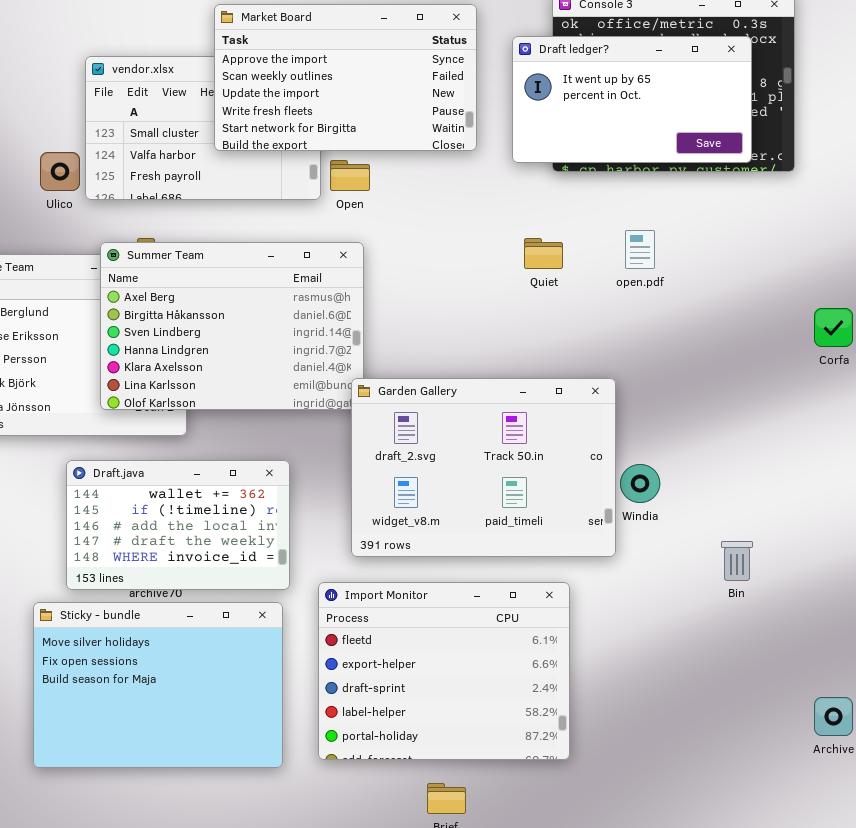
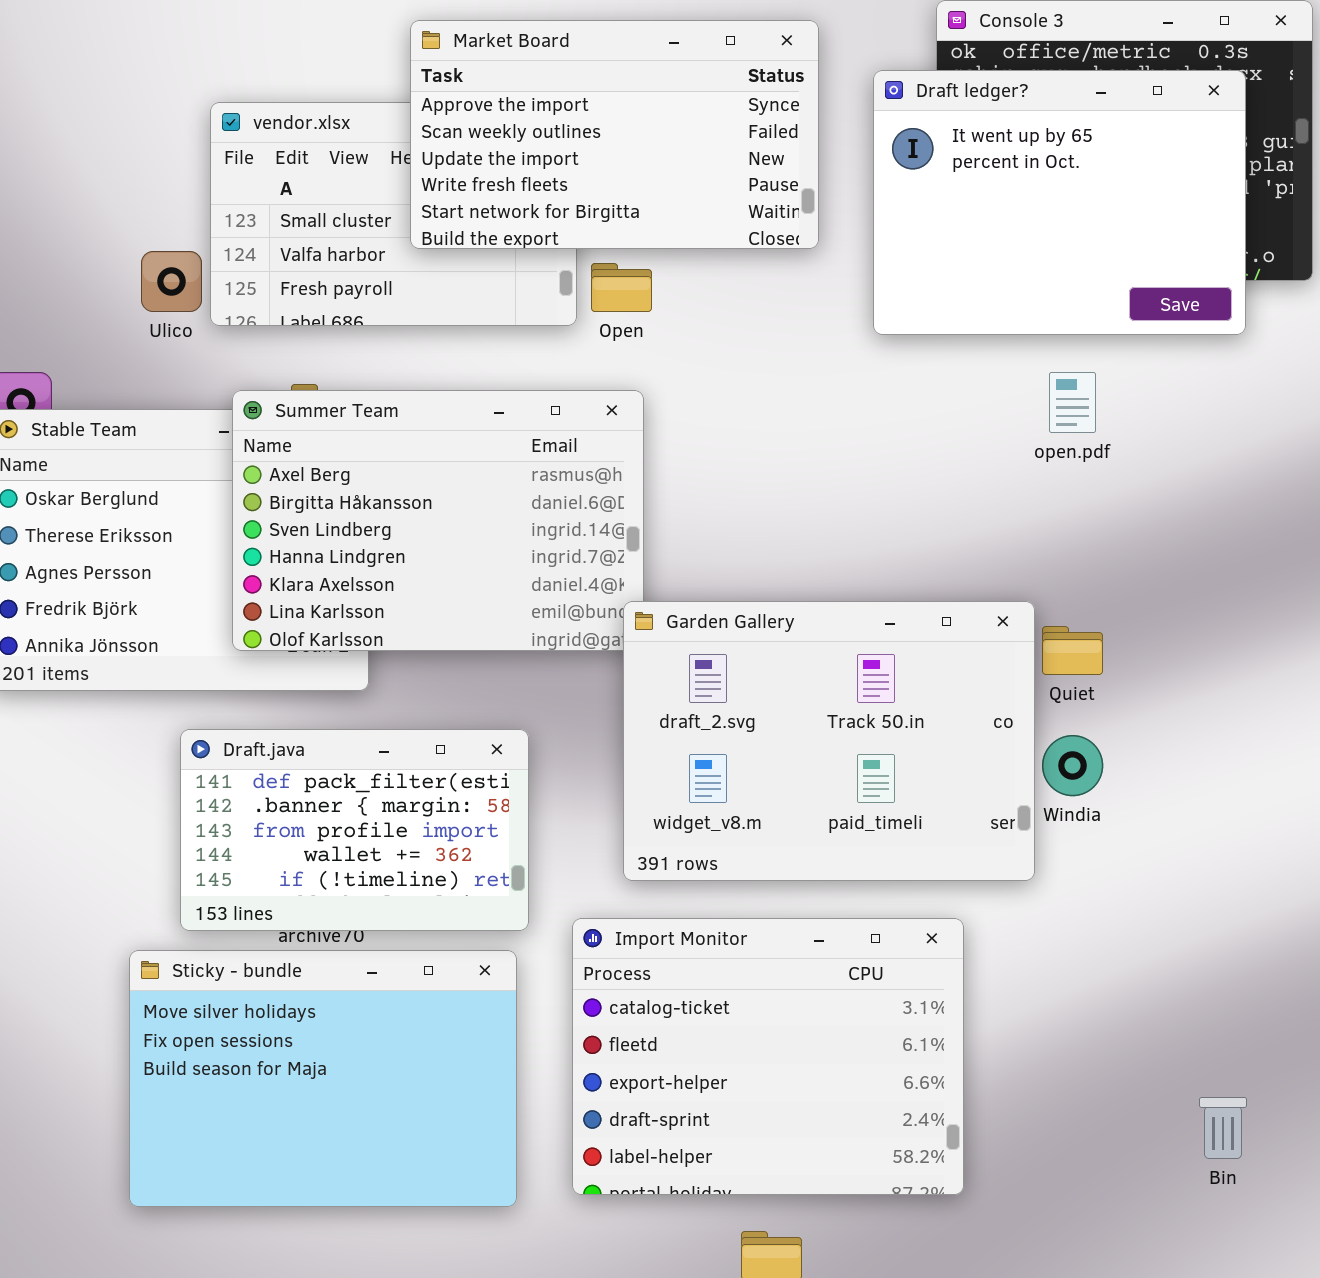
Draft ledger?: [512,36,752,163] -> [873,70,1246,335], resized
Quiet: [524,238,563,269] -> [1042,626,1103,675], moved
Draft.java: [66,460,290,590] -> [180,729,529,931], scrolled up 3 rows
Bin: [721,541,753,581] -> [1199,1097,1247,1159], moved
Import Monitor: [318,582,570,760] -> [572,918,964,1195], scrolled up 1 row

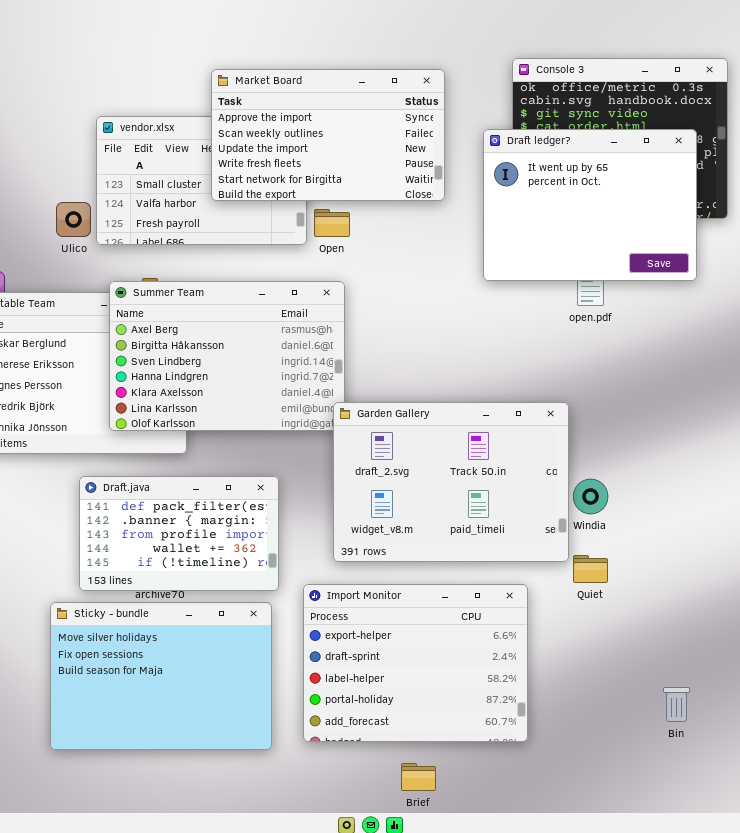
Draft ledger?: [873,70,1246,335] -> [483,129,697,281], moved
Quiet: [1042,626,1103,675] -> [573,555,608,583], moved
Import Monitor: [572,918,964,1195] -> [303,584,528,742], scrolled down 2 rows

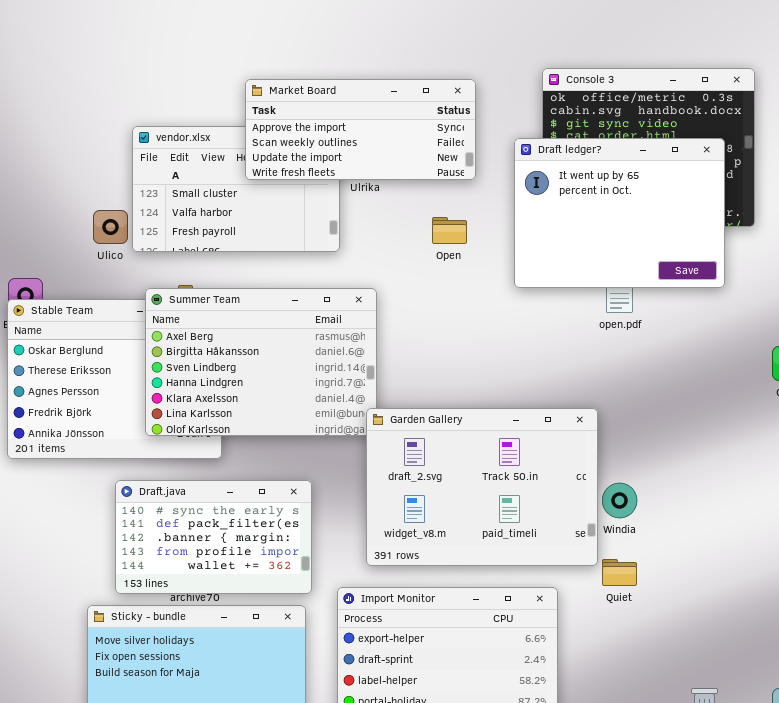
Market Board: [211,69,445,201] -> [245,79,476,180], resized
Open: [314,209,350,237] -> [432,217,467,244], moved
Draft.java: [79,476,279,591] -> [115,480,312,594], scrolled up 1 row

